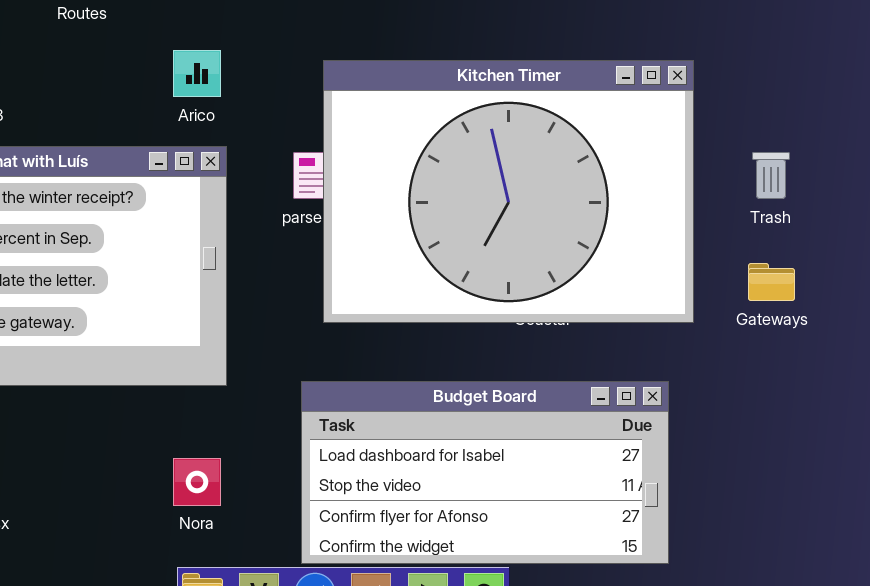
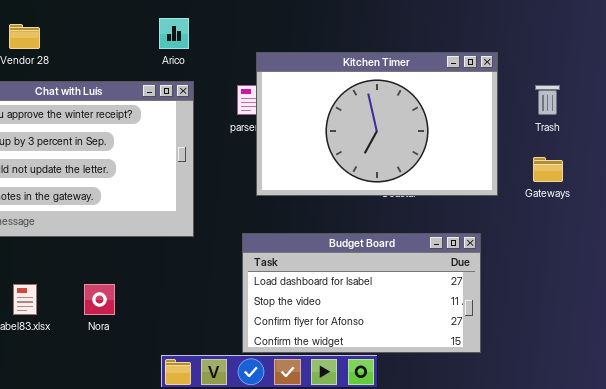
Kitchen Timer: [323,60,694,323] -> [256,52,498,196], resized
Nora: [173,458,221,506] -> [84,284,115,315], moved

